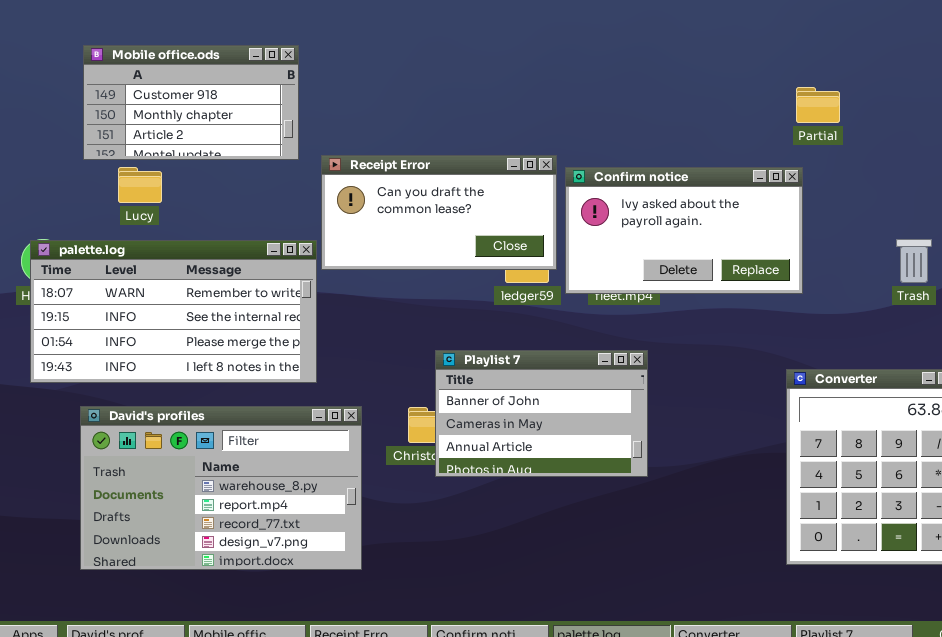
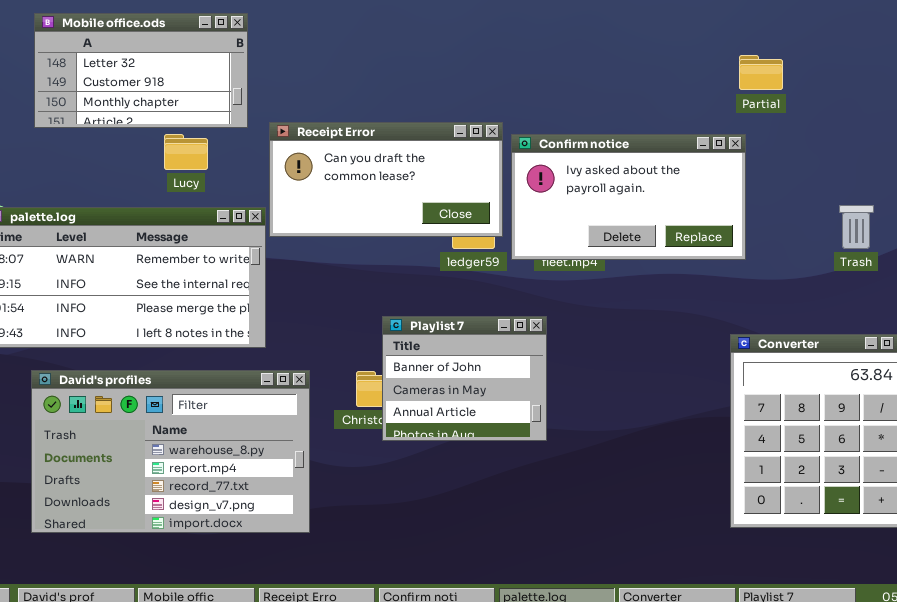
Mobile office.ods: [83,45,299,160] -> [34,13,248,128], scrolled up 1 row
Lucy: [118,167,162,203] -> [164,134,208,170], moved
Playlist 7: [435,350,648,477] -> [382,316,547,441], resized

